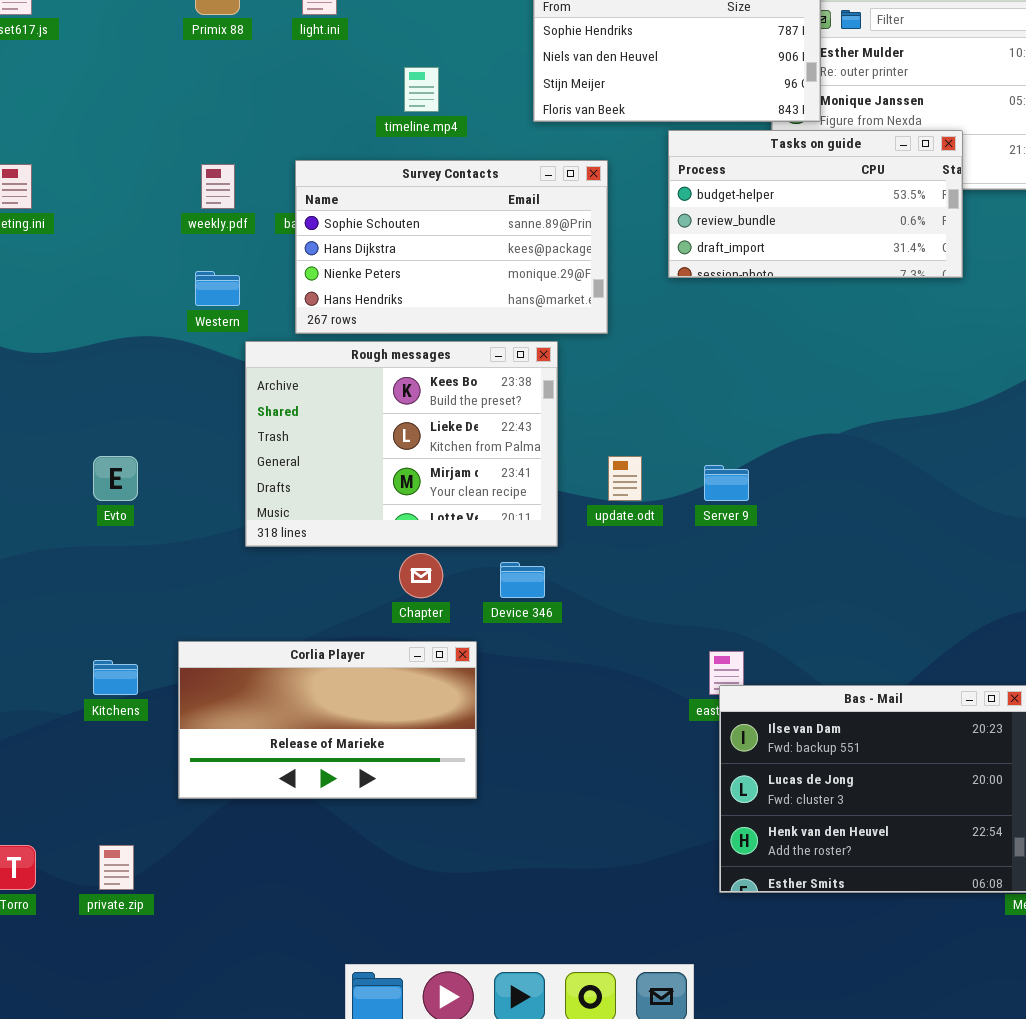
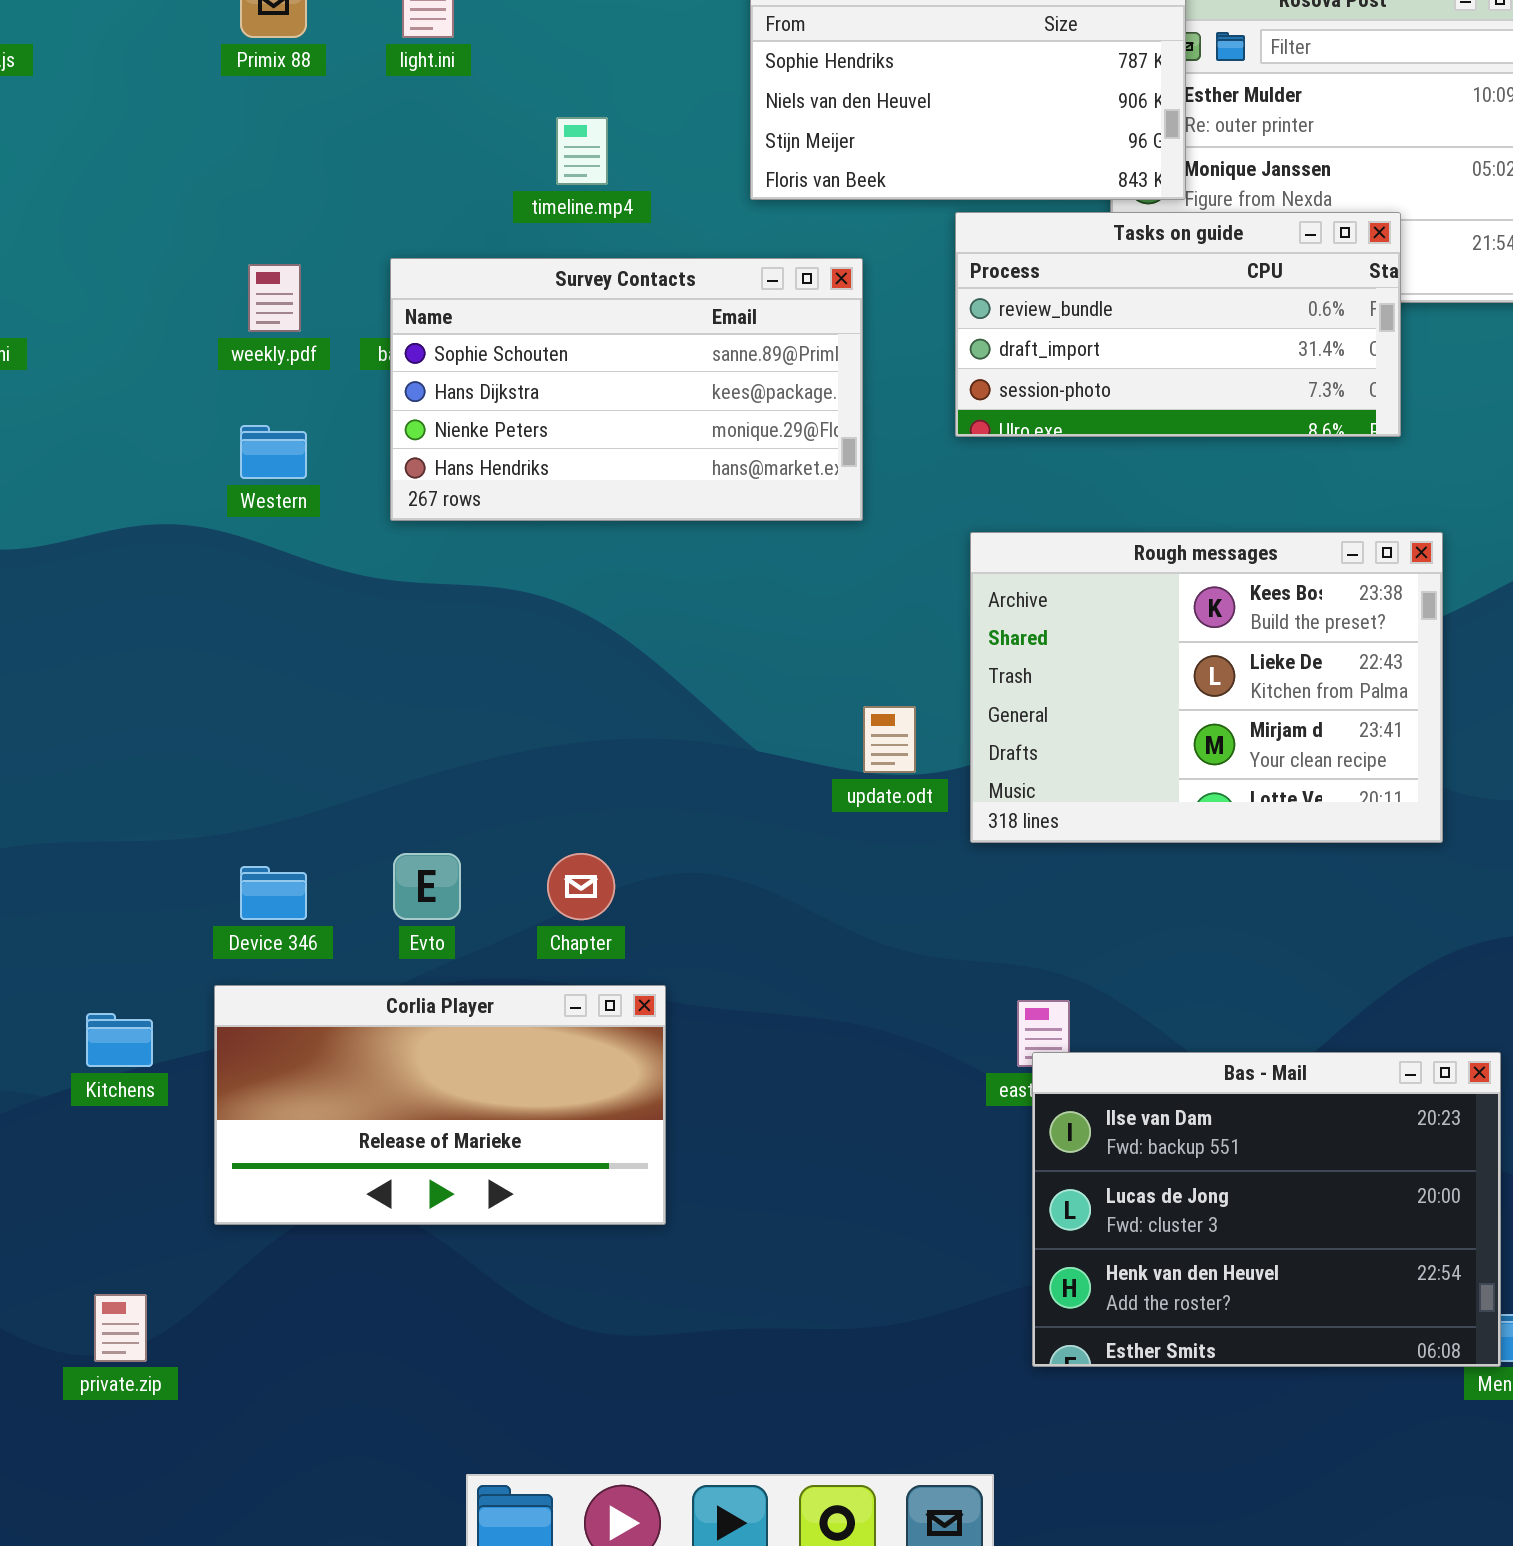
Tasks on guide: [668,130,963,278] -> [955,212,1401,437], scrolled down 1 row
Rough messages: [245,341,558,547] -> [970,532,1443,843], moved
Evto: [93,456,138,501] -> [393,853,461,920], moved
Device 346: [500,562,545,598] -> [240,866,307,920], moved

